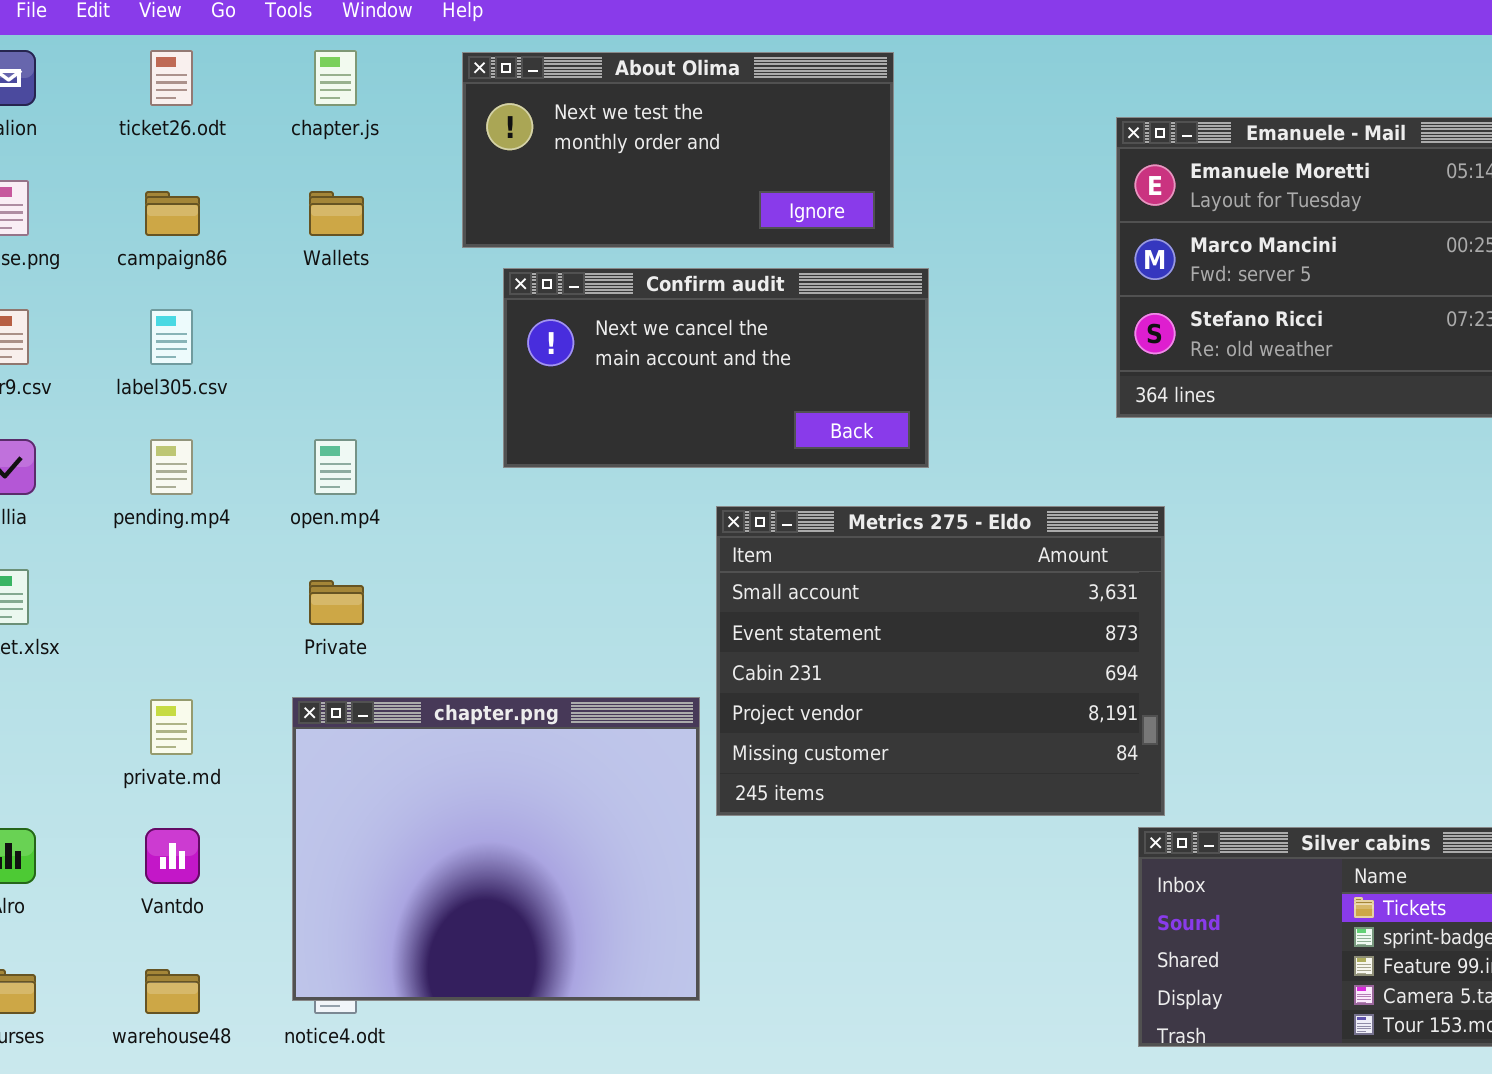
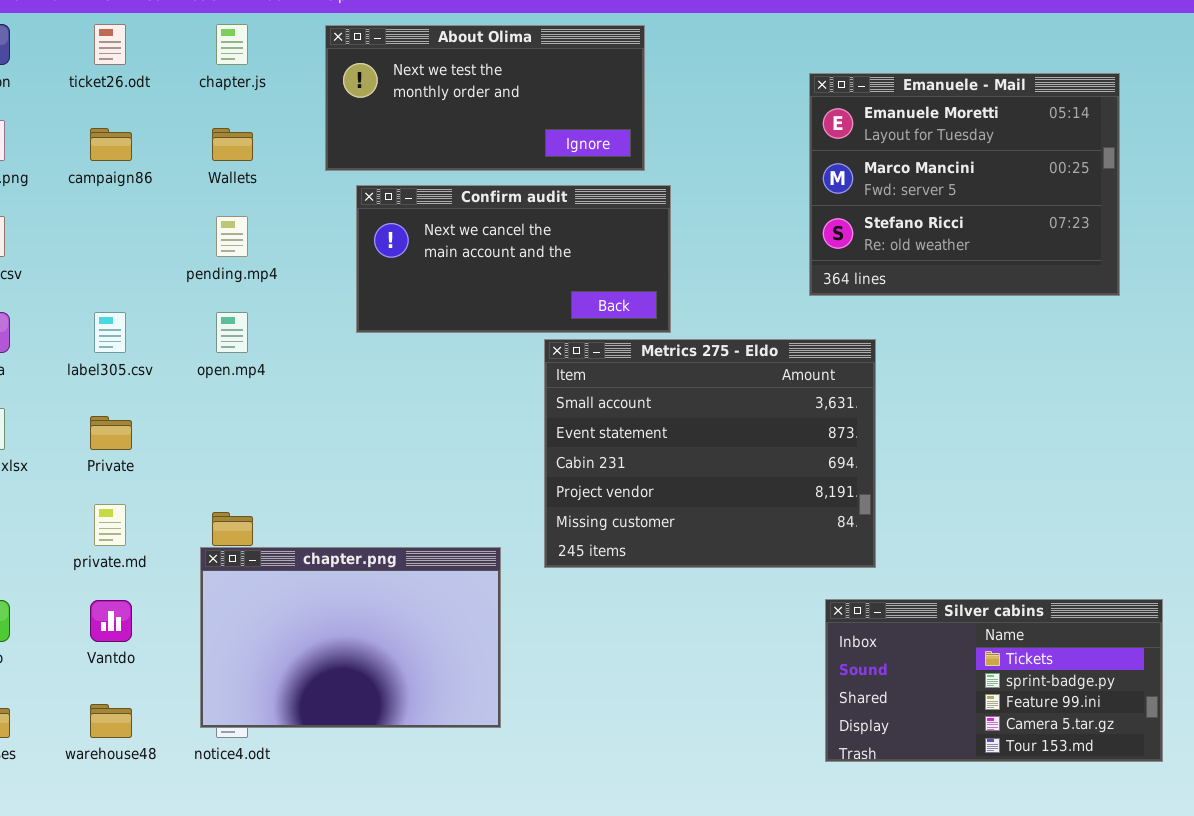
label305.csv: [150,309,193,365] -> [94,312,126,353], moved
pending.mp4: [150,439,193,495] -> [216,216,248,257], moved
Metrics 275 - Eldo: [716,506,1165,816] -> [544,339,876,568], moved
Private: [309,580,364,625] -> [90,416,132,450], moved
chapter.png: [292,697,700,1001] -> [200,547,501,728], resized

